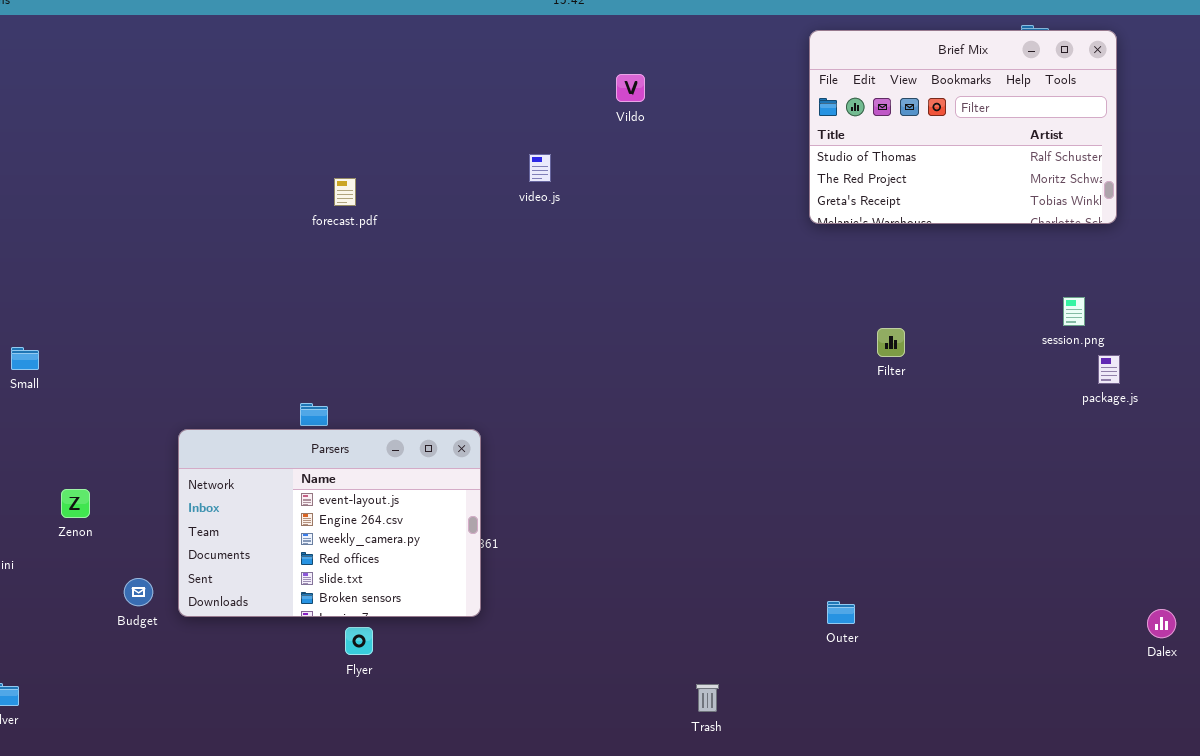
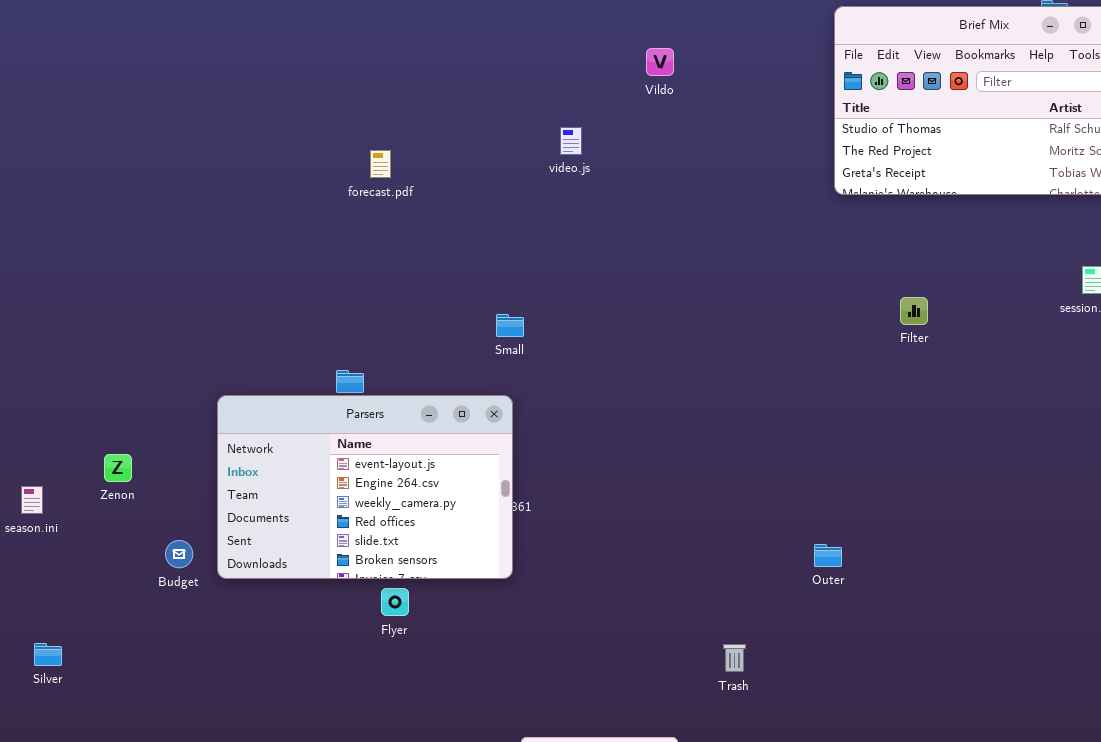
Small: [11,347,39,370] -> [496,314,524,337], moved
Outer: [827,601,855,624] -> [814,544,842,567], moved

